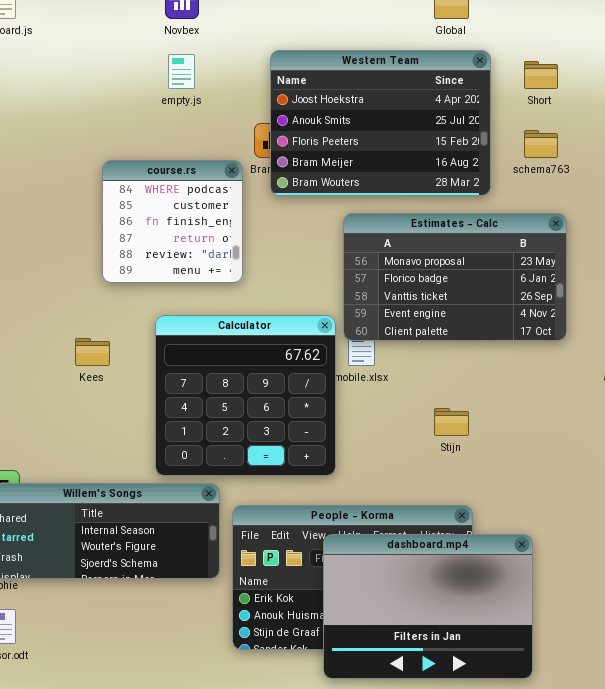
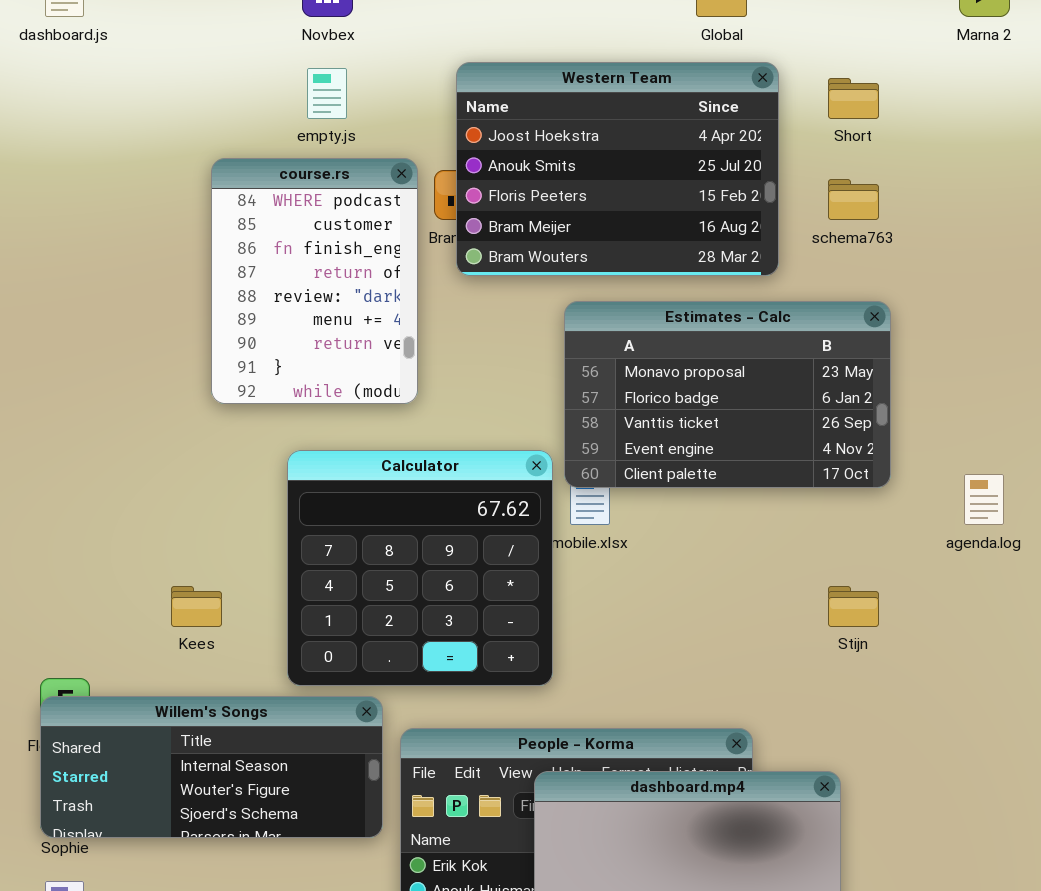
course.rs: [102,160,243,283] -> [211,158,418,404], resized
Kees: [75,338,110,366] -> [171,586,222,627], moved
Stijn: [434,408,469,436] -> [828,586,879,627], moved

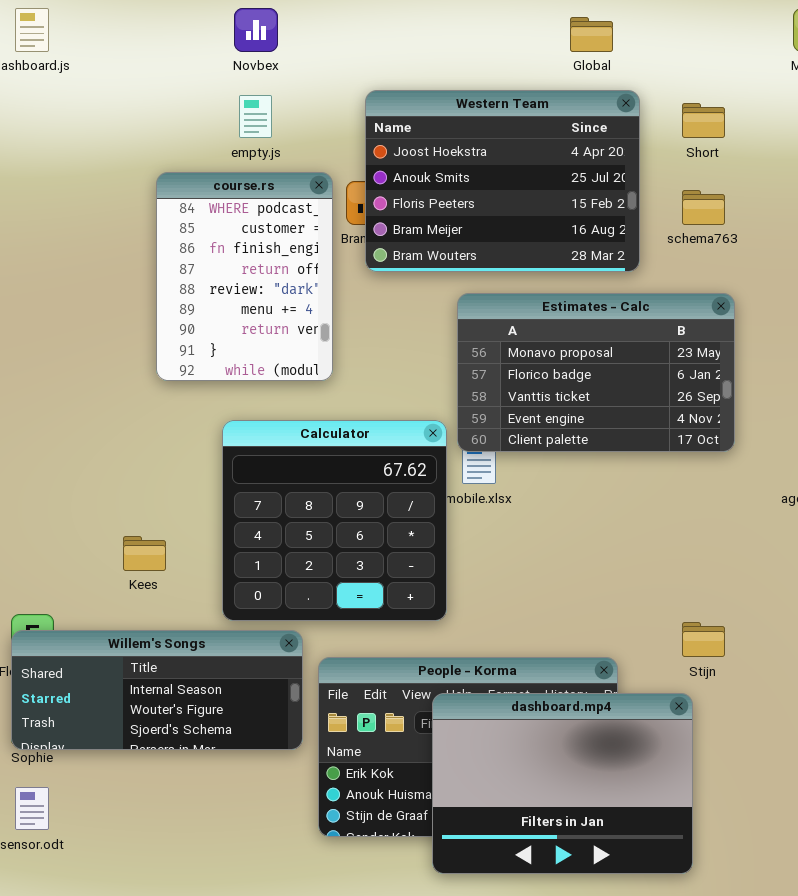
Stijn: [828,586,879,627] -> [682,622,725,657], moved

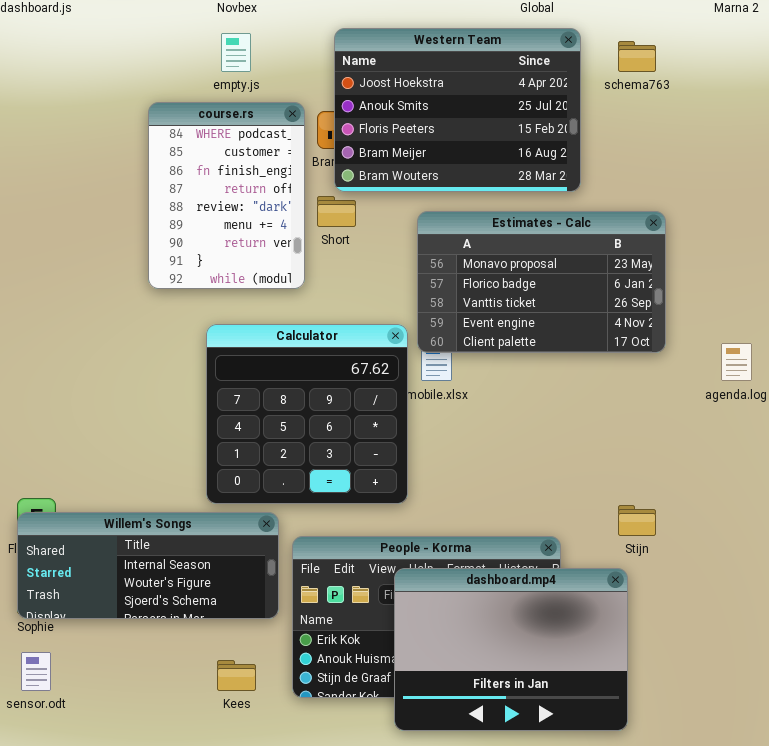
Short: [682,103,725,138] -> [317,196,356,227], moved
schema763: [682,190,725,225] -> [618,41,656,72], moved
Kees: [123,536,166,571] -> [217,660,256,691], moved

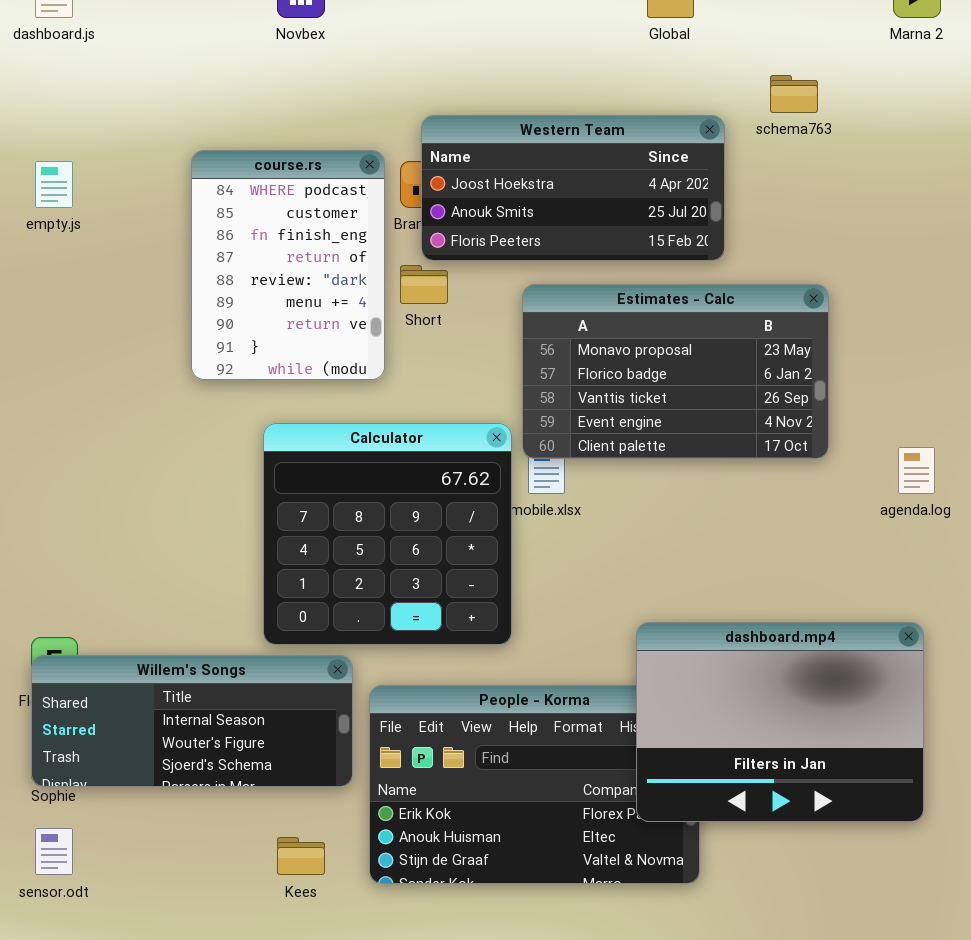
Western Team: [334,28,581,192] -> [421,115,725,261], resized
empty.js: [221,33,251,72] -> [35,161,73,208], moved
dashboard.mp4: [394,568,628,731] -> [636,622,924,822], moved

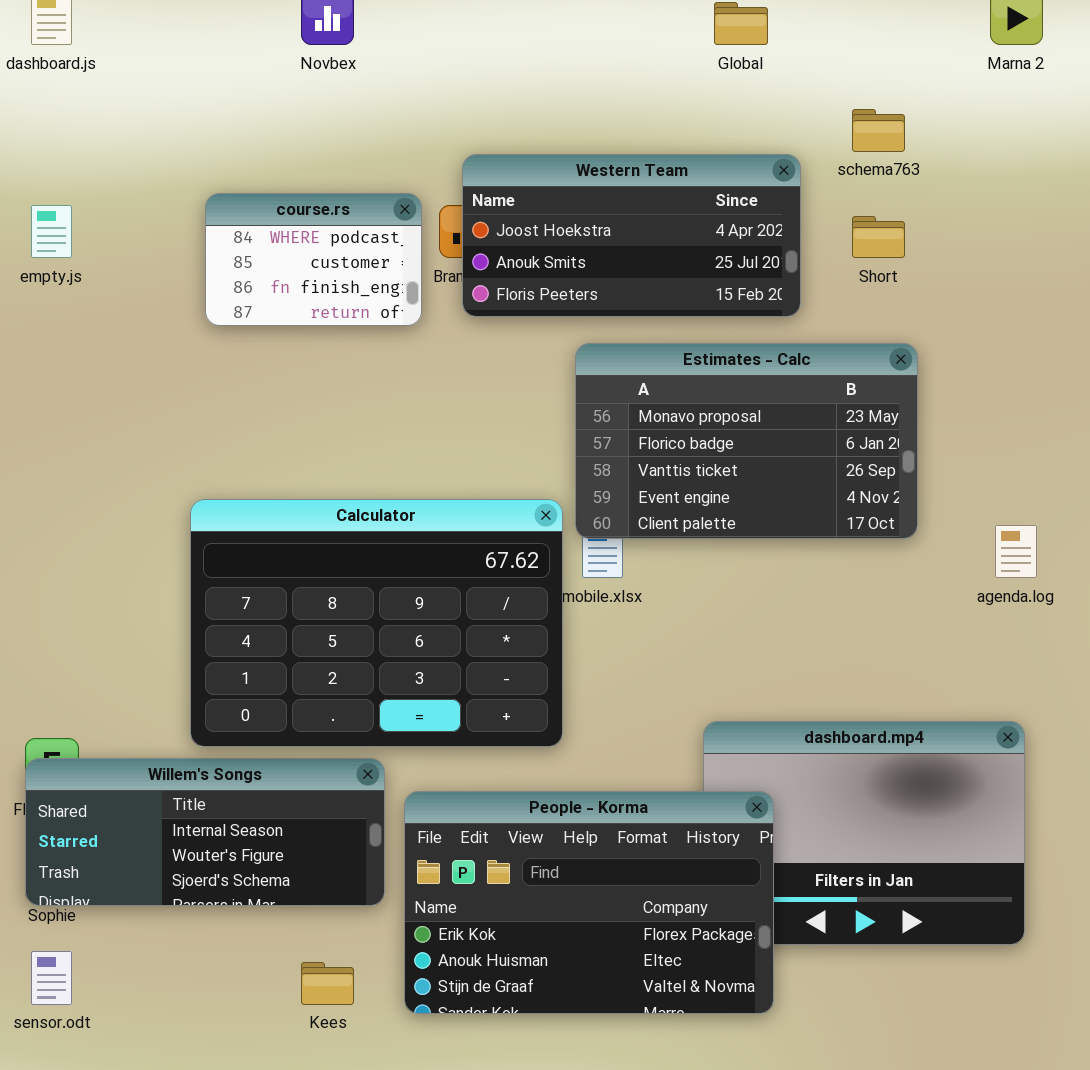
course.rs: [191,150,385,380] -> [205,193,422,326], resized
Short: [400,265,448,304] -> [852,216,905,258], moved
Calculator: [263,423,512,645] -> [190,499,563,747], resized
People - Korma: [369,685,700,884] -> [404,791,774,1014], raised

